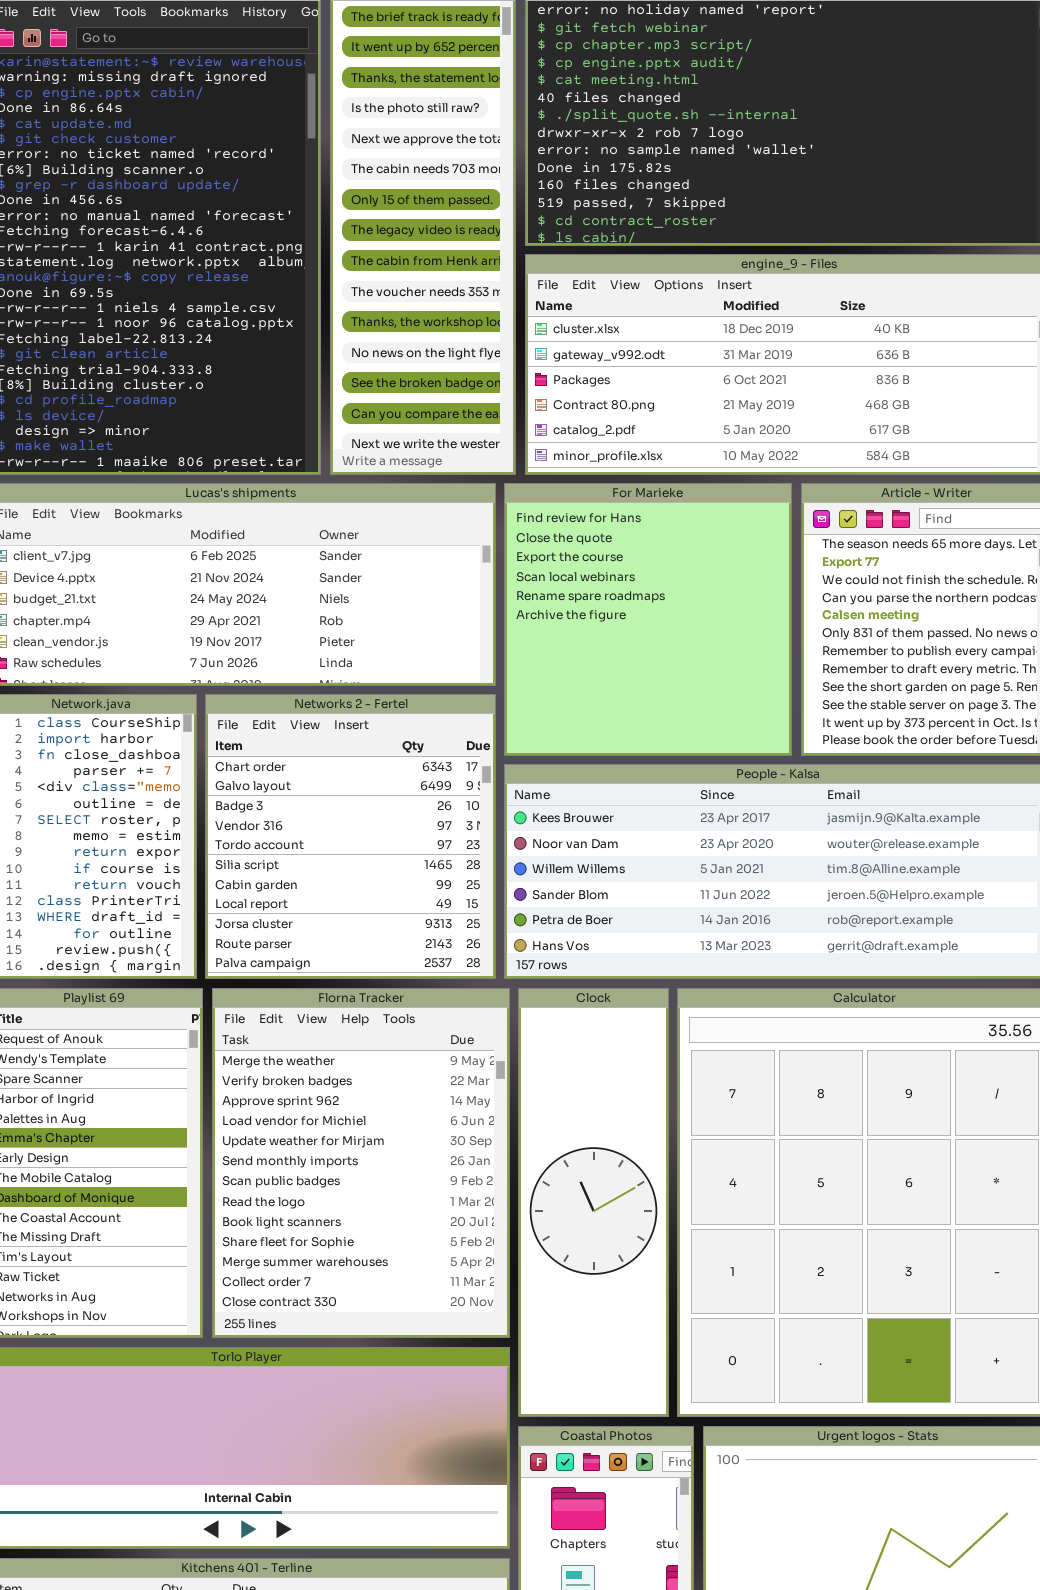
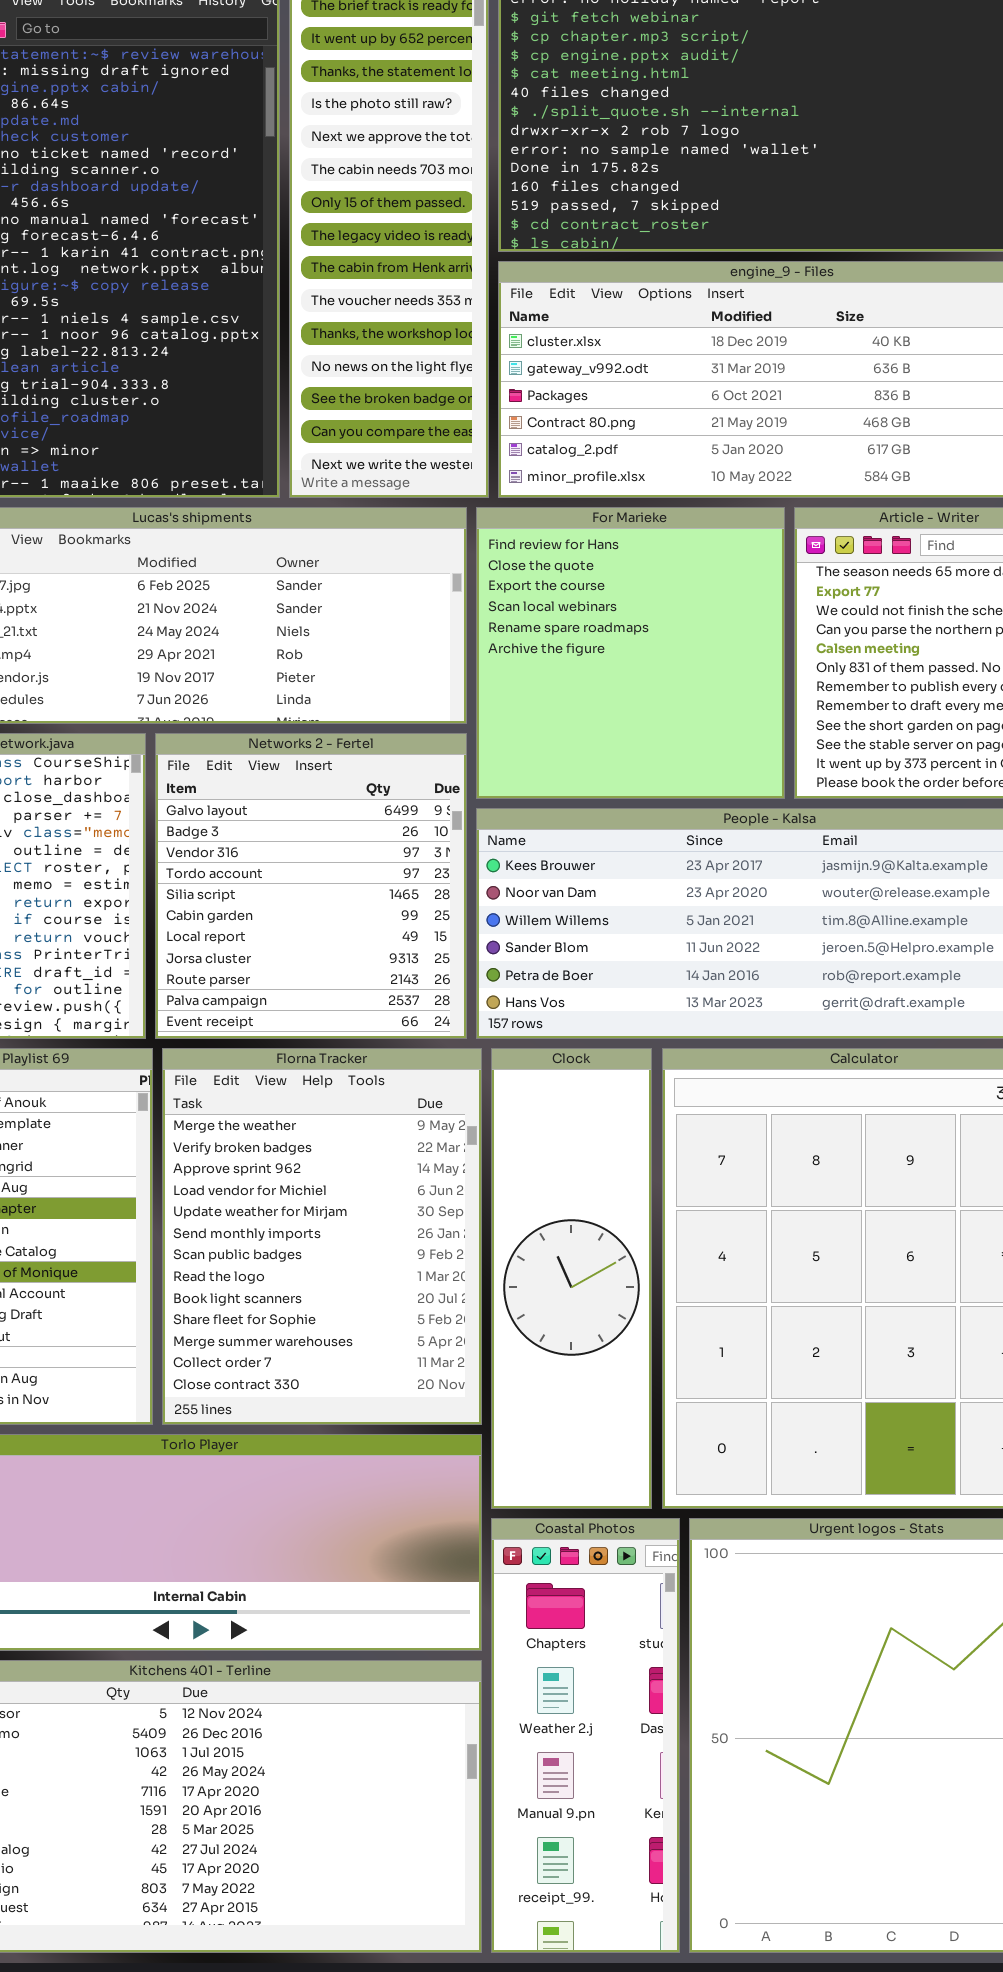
Networks 2 - Fertel: [205,694,496,979] -> [155,733,467,1039], scrolled down 1 row

